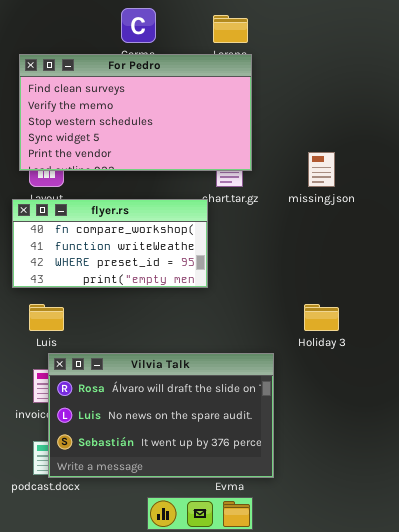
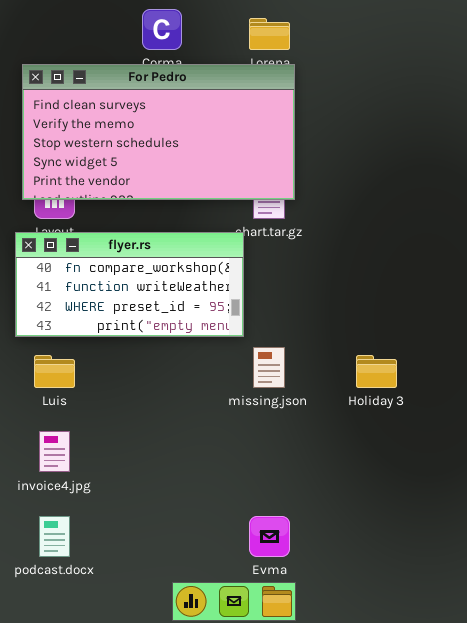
missing.json: [308,152,335,187] -> [253,347,285,388], moved
Vilvia Talk: [48,353,274,478] -> none, closed

